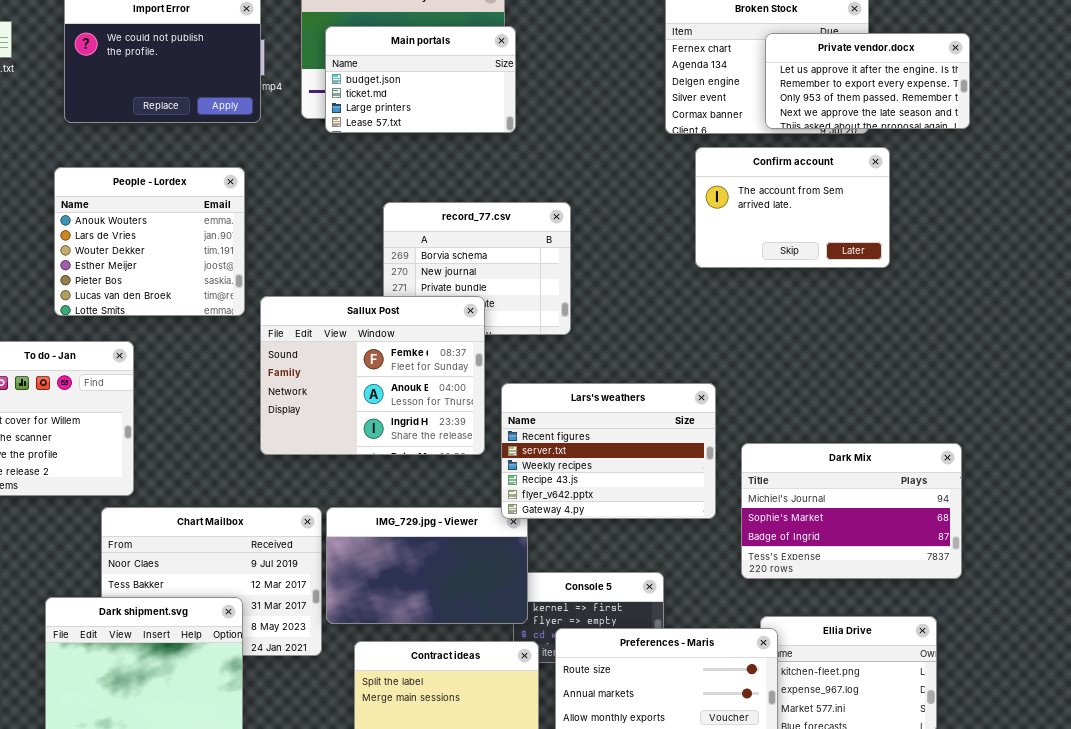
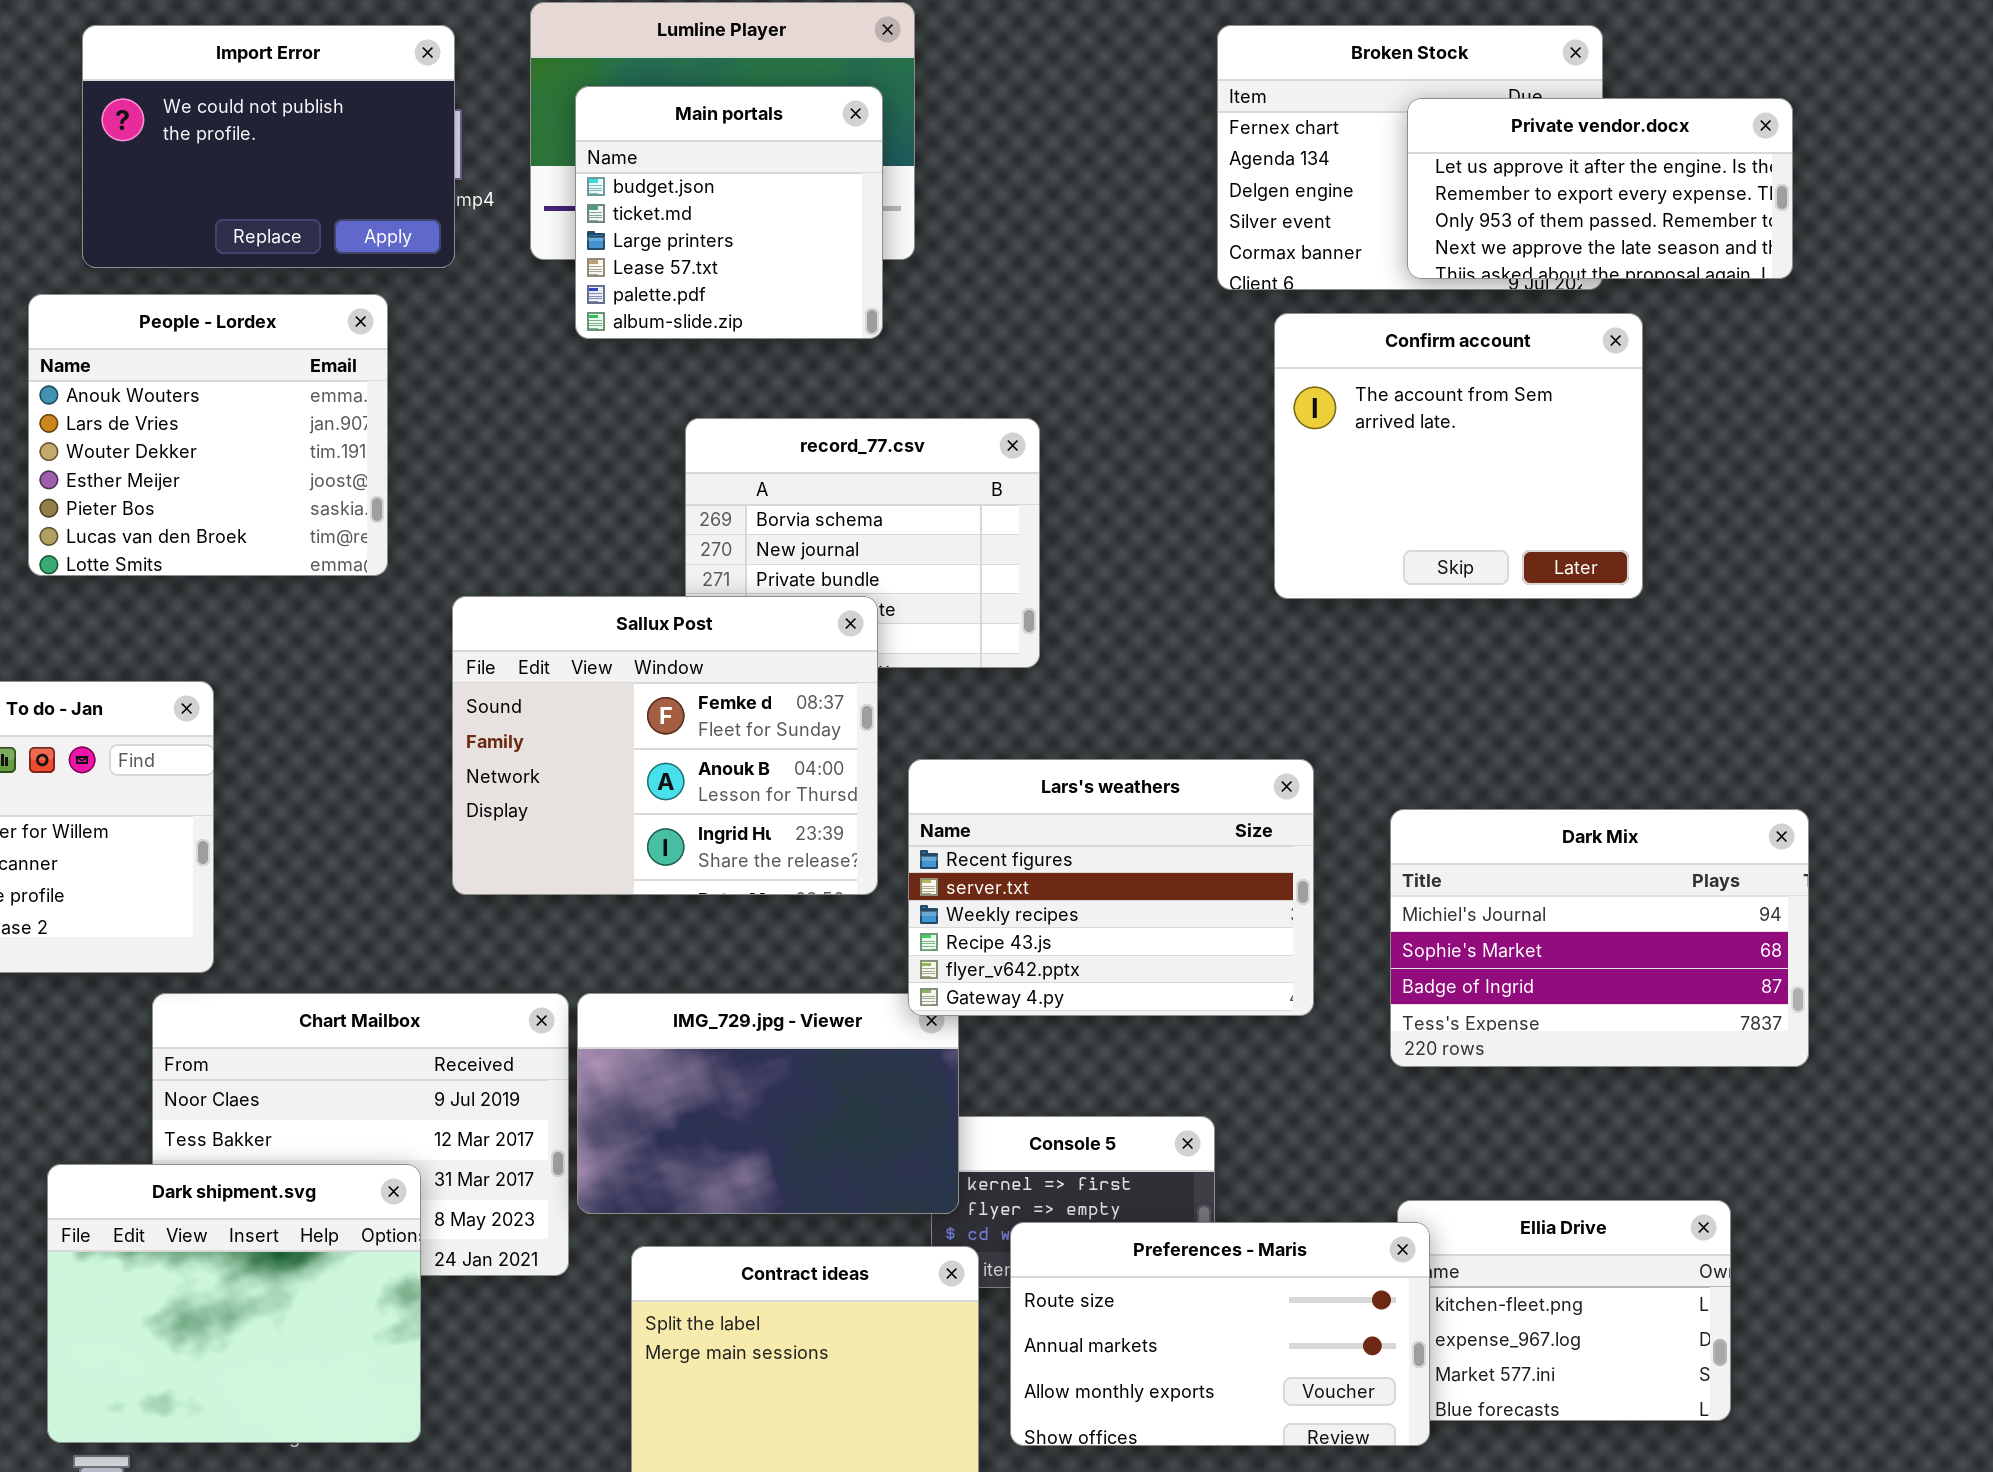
Main portals: [325,26,516,133] -> [575,86,883,339], resized
Confirm account: [695,147,890,268] -> [1274,313,1643,599], resized
People - Lordex: [54,167,245,316] -> [28,294,388,576], moved
Dark Mix: [741,443,962,579] -> [1390,809,1809,1067], moved

